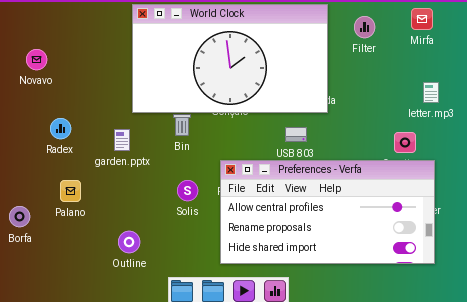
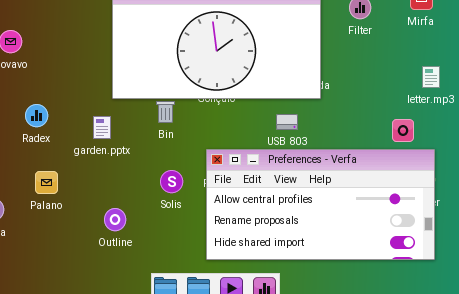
Outline: [118,231,140,253] -> [104,208,126,231], moved

